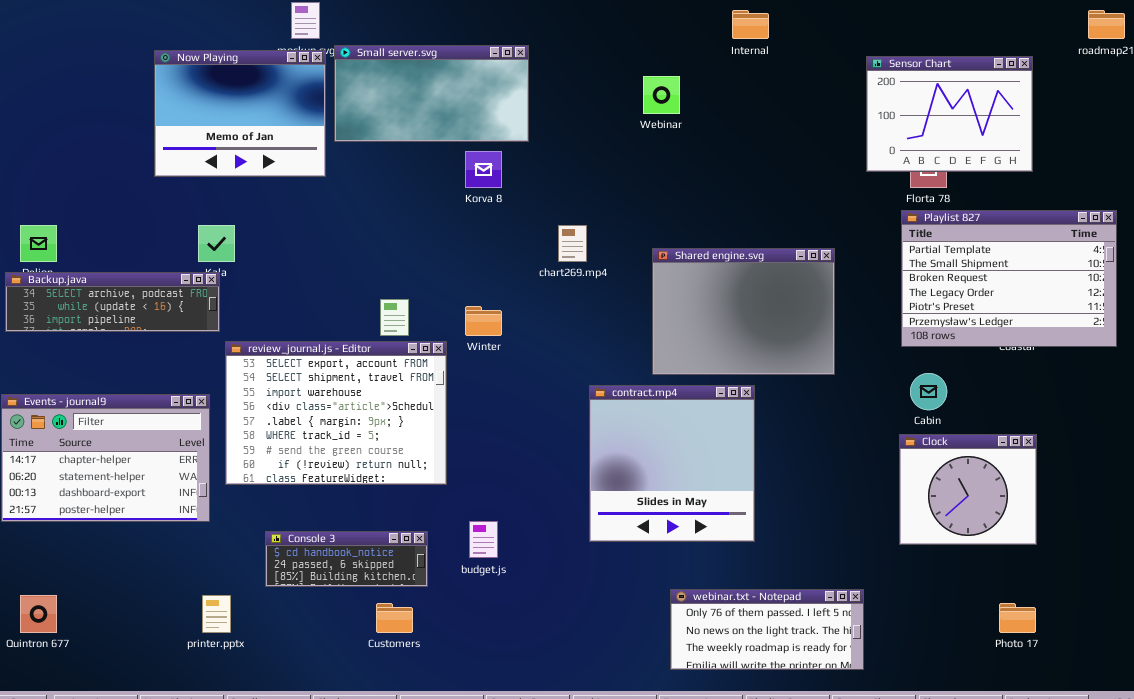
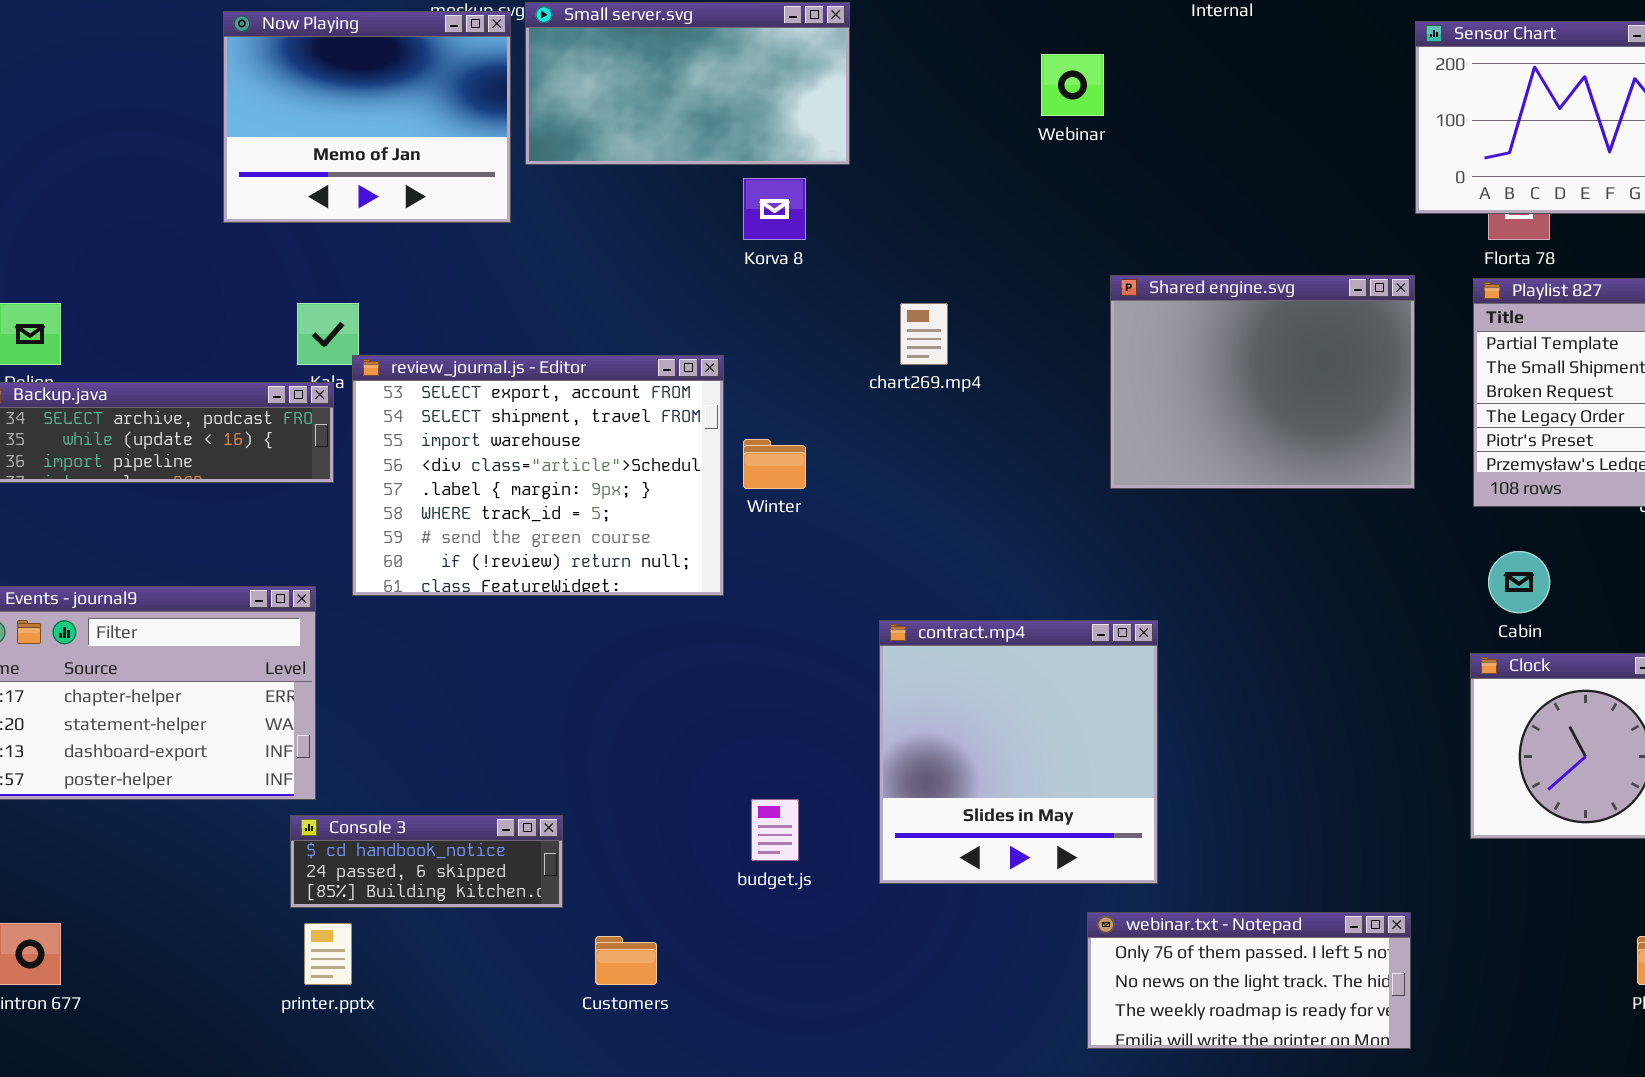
Shared engine.svg: [652,248,835,375] -> [1110,275,1415,489], moved
review_journal.js - Editor: [225,341,447,485] -> [352,355,724,596], moved
contract.mp4: [589,385,755,542] -> [879,620,1158,884], moved
Console 3: [265,531,428,587] -> [290,815,563,908], moved

